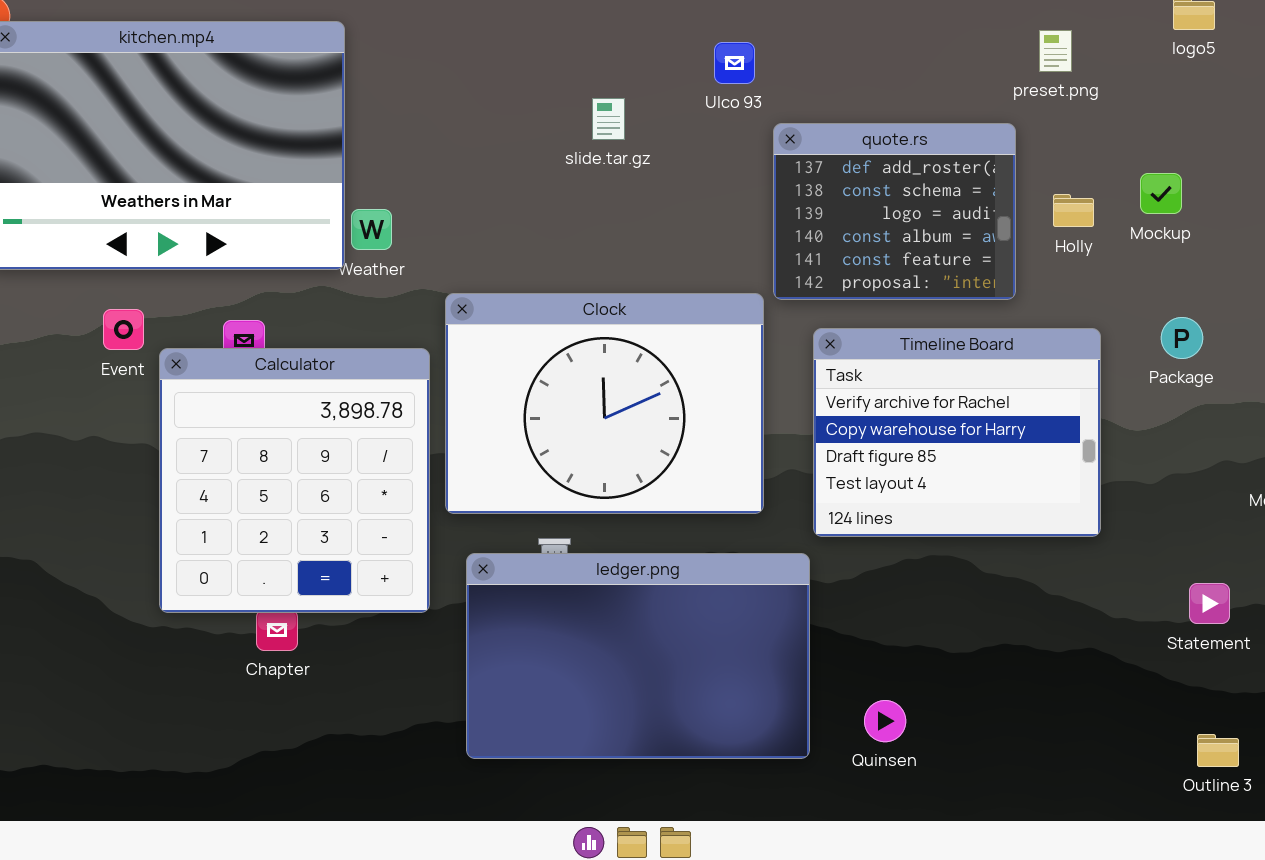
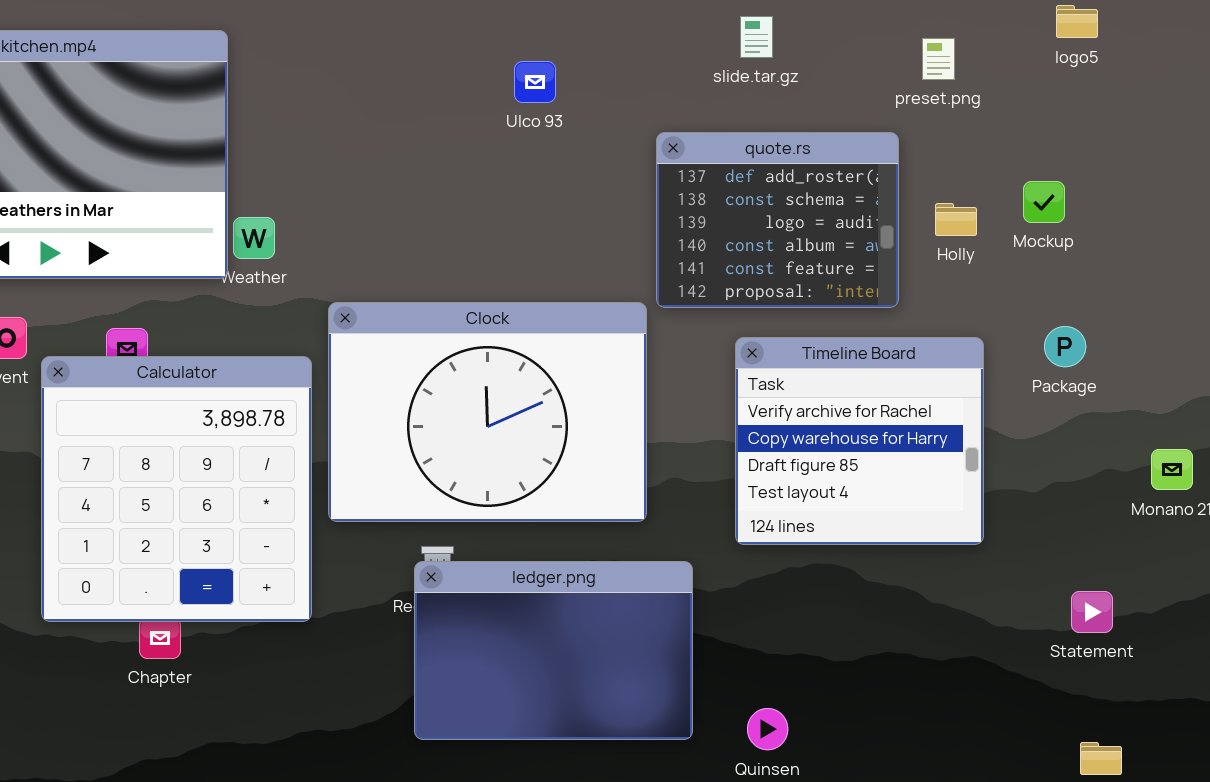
Ulco 93: [714,42,755,84] -> [514,61,556,103], moved
slide.tar.gz: [592,98,625,140] -> [740,16,773,58], moved
Timeline Board: [813,328,1101,537] -> [735,337,984,545], resized
ledger.png: [466,553,810,759] -> [414,561,693,740], resized

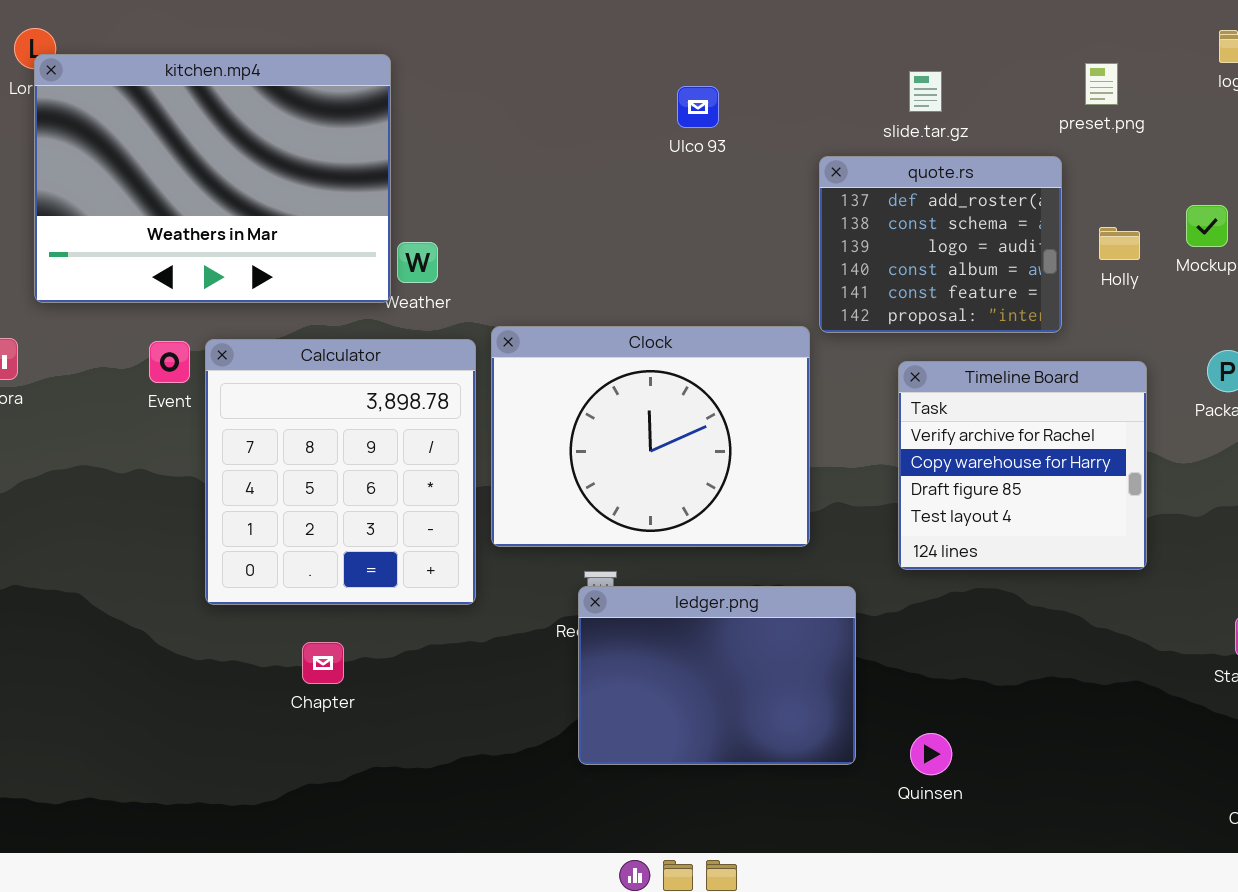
slide.tar.gz: [740,16,773,58] -> [909,71,942,112], moved
Calculator: [41,356,312,622] -> [205,339,476,605], moved

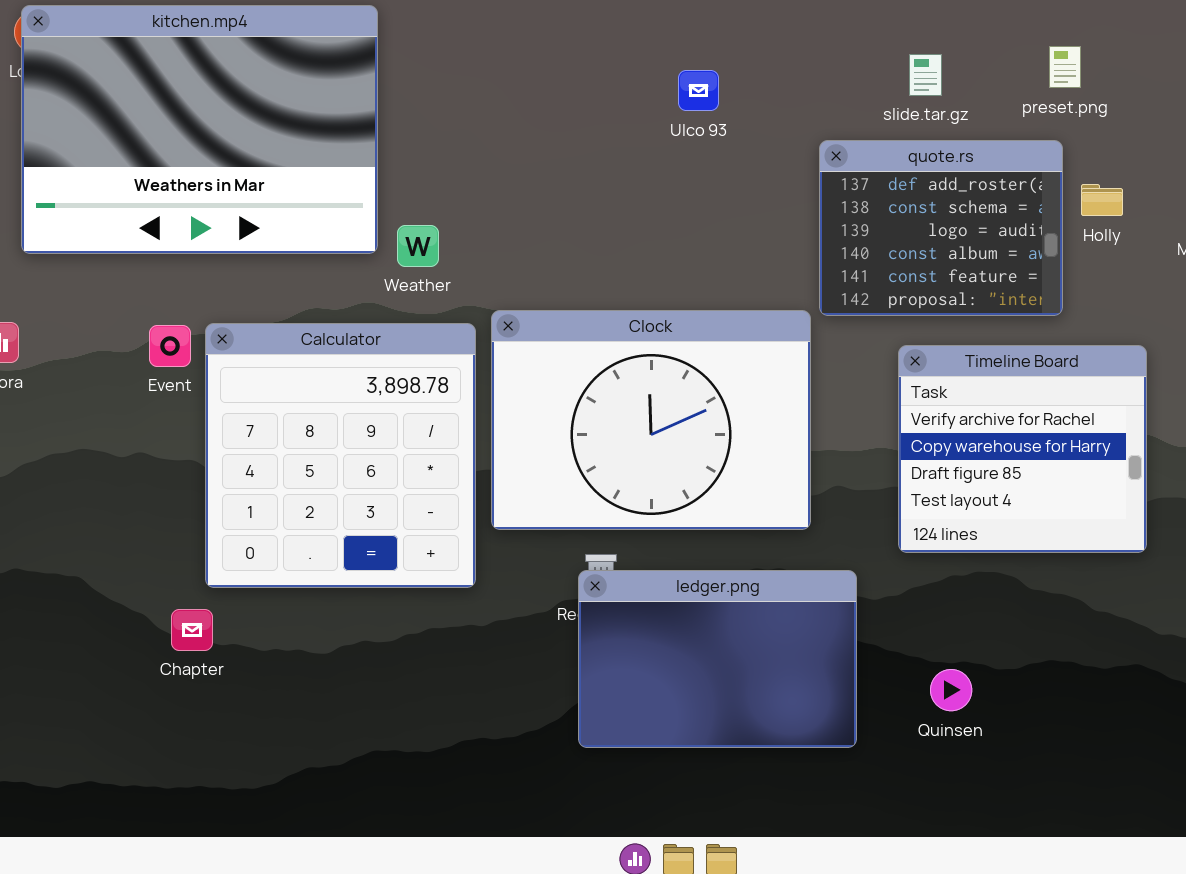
kitchen.mp4: [34,54,391,303] -> [21,5,378,254], moved
preset.png: [1085,63,1118,105] -> [1049,46,1081,88], moved
Holly: [1099,227,1140,260] -> [1081,184,1123,216], moved
Chapter: [302,642,344,684] -> [171,609,213,651], moved
Quinsen: [910,733,952,775] -> [930,669,972,711], moved

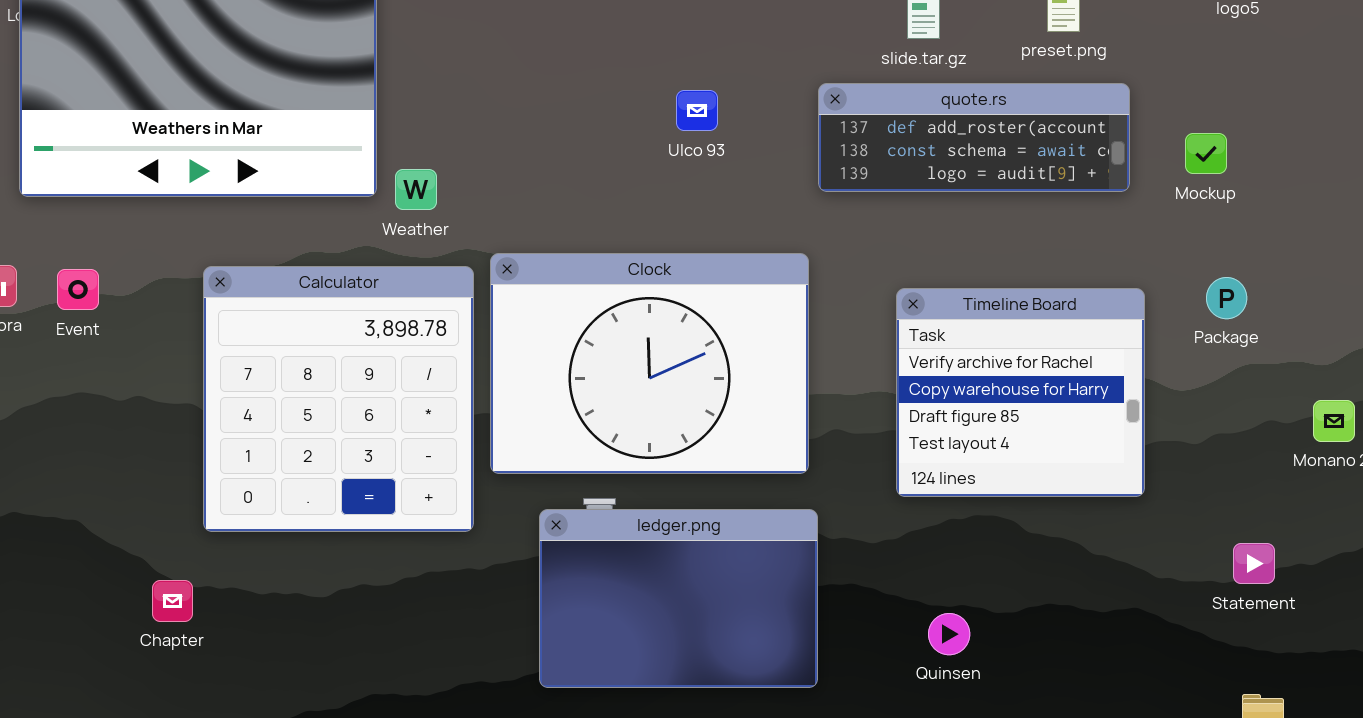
Ulco 93: [678,70,719,111] -> [676,90,718,131], moved
quote.rs: [819,140,1063,316] -> [818,83,1130,192], resized
Event: [149,325,191,367] -> [57,269,99,310], moved
ledger.png: [578,570,857,748] -> [539,509,818,688], moved
Chapter: [171,609,213,651] -> [152,580,193,622], moved

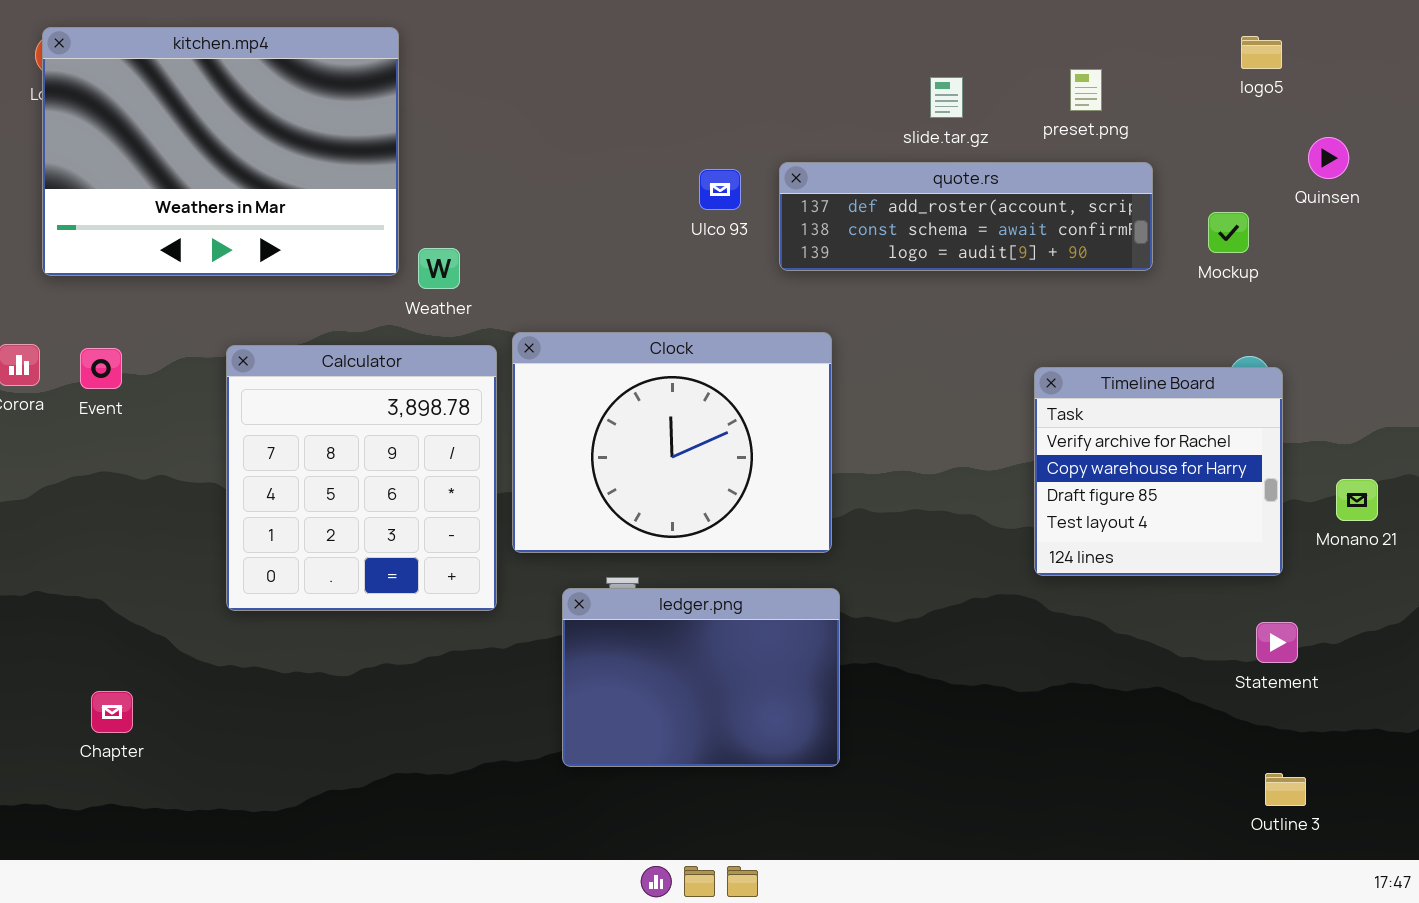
quote.rs: [818,83,1130,192] -> [779,162,1153,271], resized
Timeline Board: [896,288,1145,497] -> [1034,367,1283,576], moved
Chapter: [152,580,193,622] -> [91,691,133,733], moved
Quinsen: [928,613,970,655] -> [1308,137,1349,179], moved

